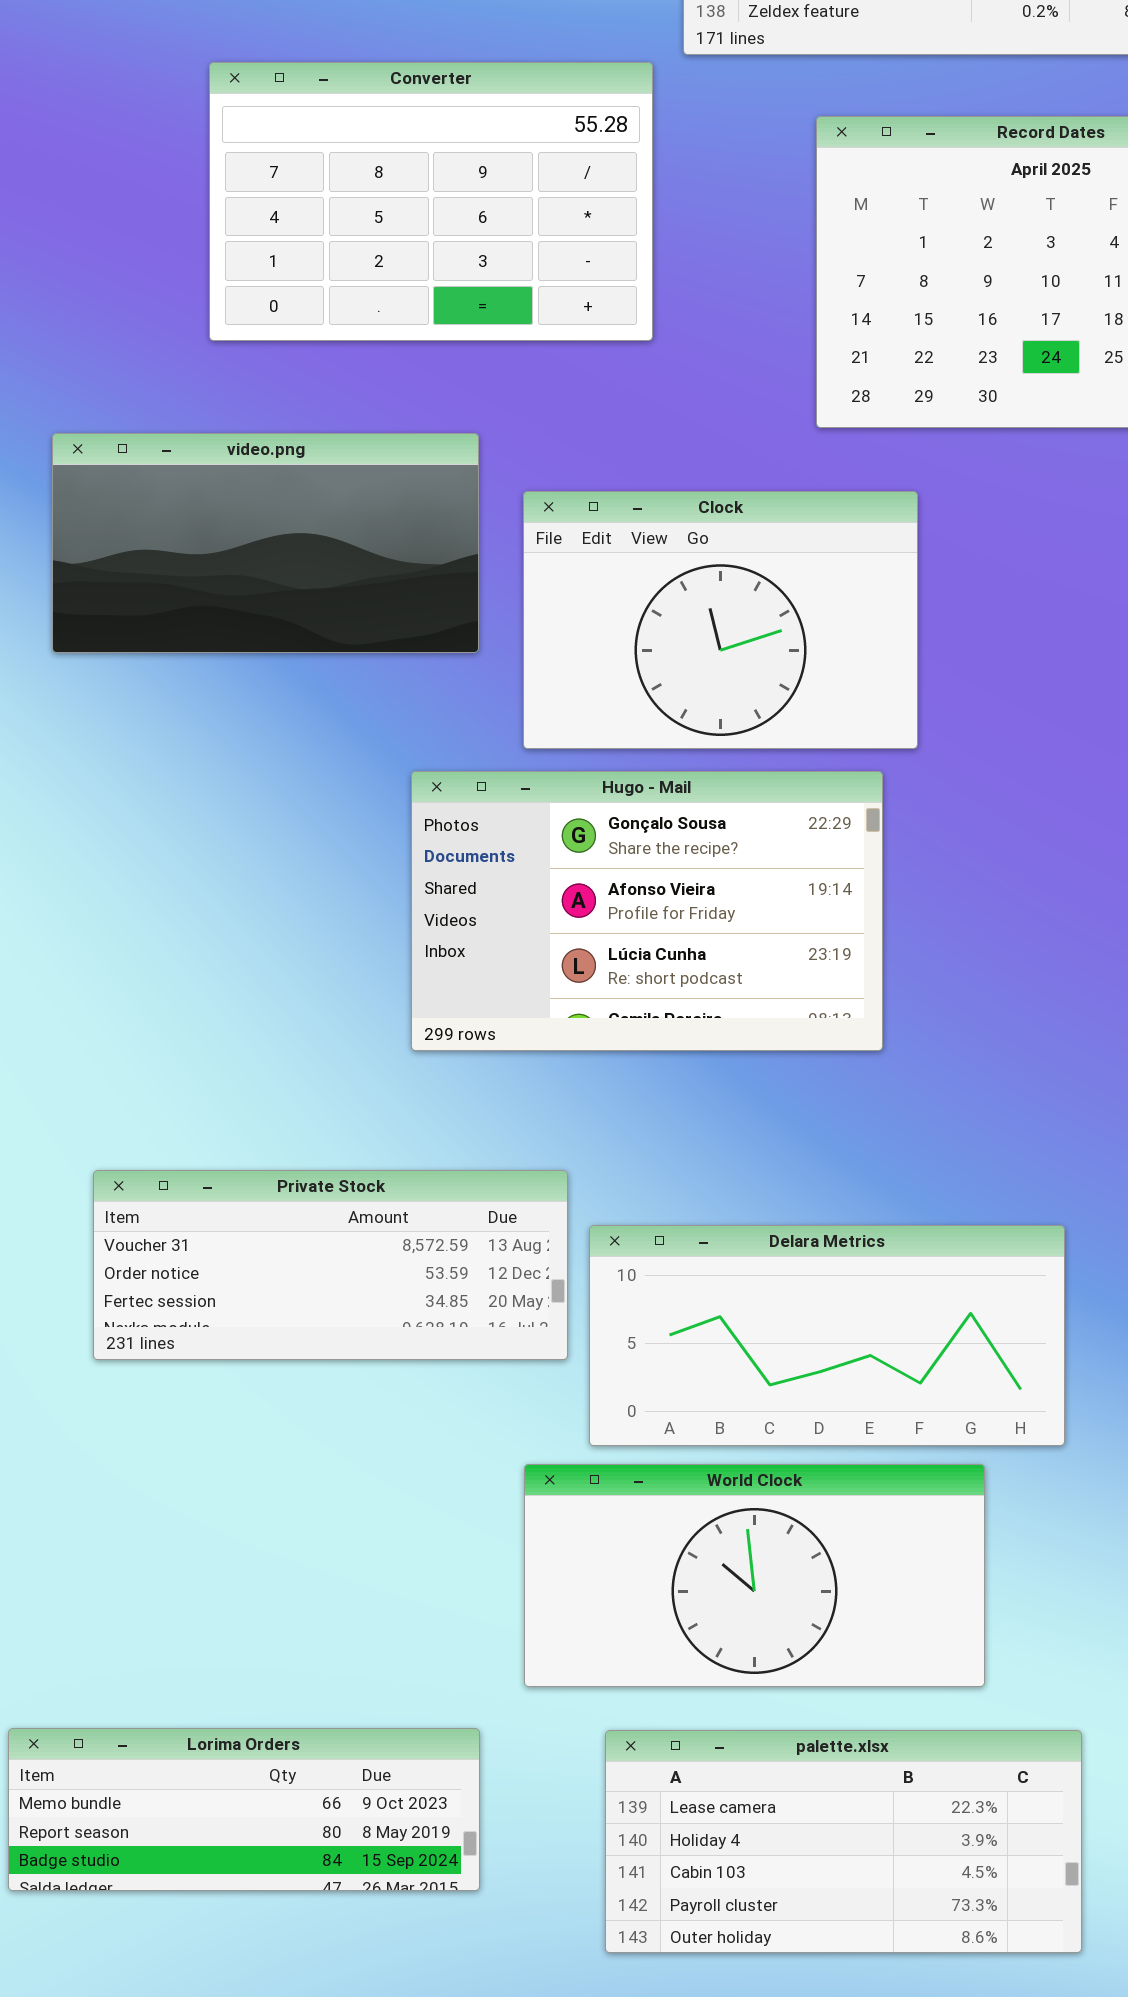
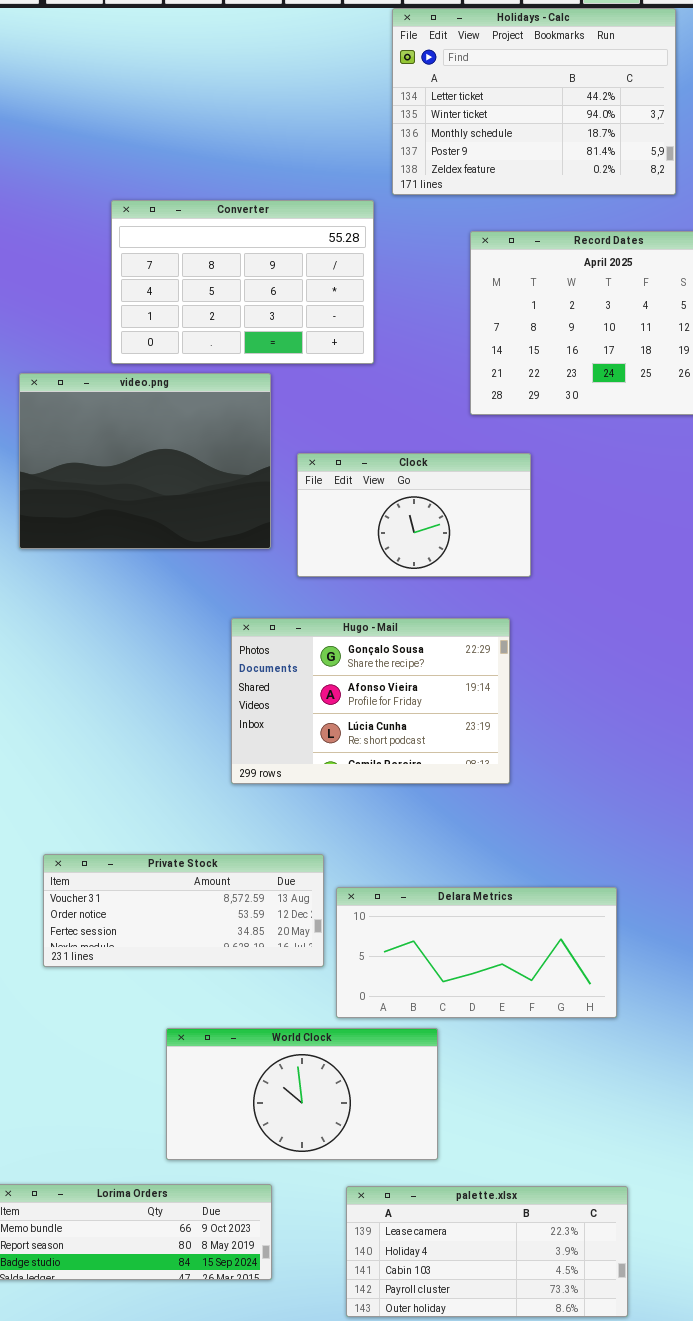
video.png: [52,433,479,653] -> [19,373,271,549], resized
Clock: [523,491,918,749] -> [297,453,531,577], resized
World Clock: [524,1464,985,1687] -> [166,1028,438,1160], moved

